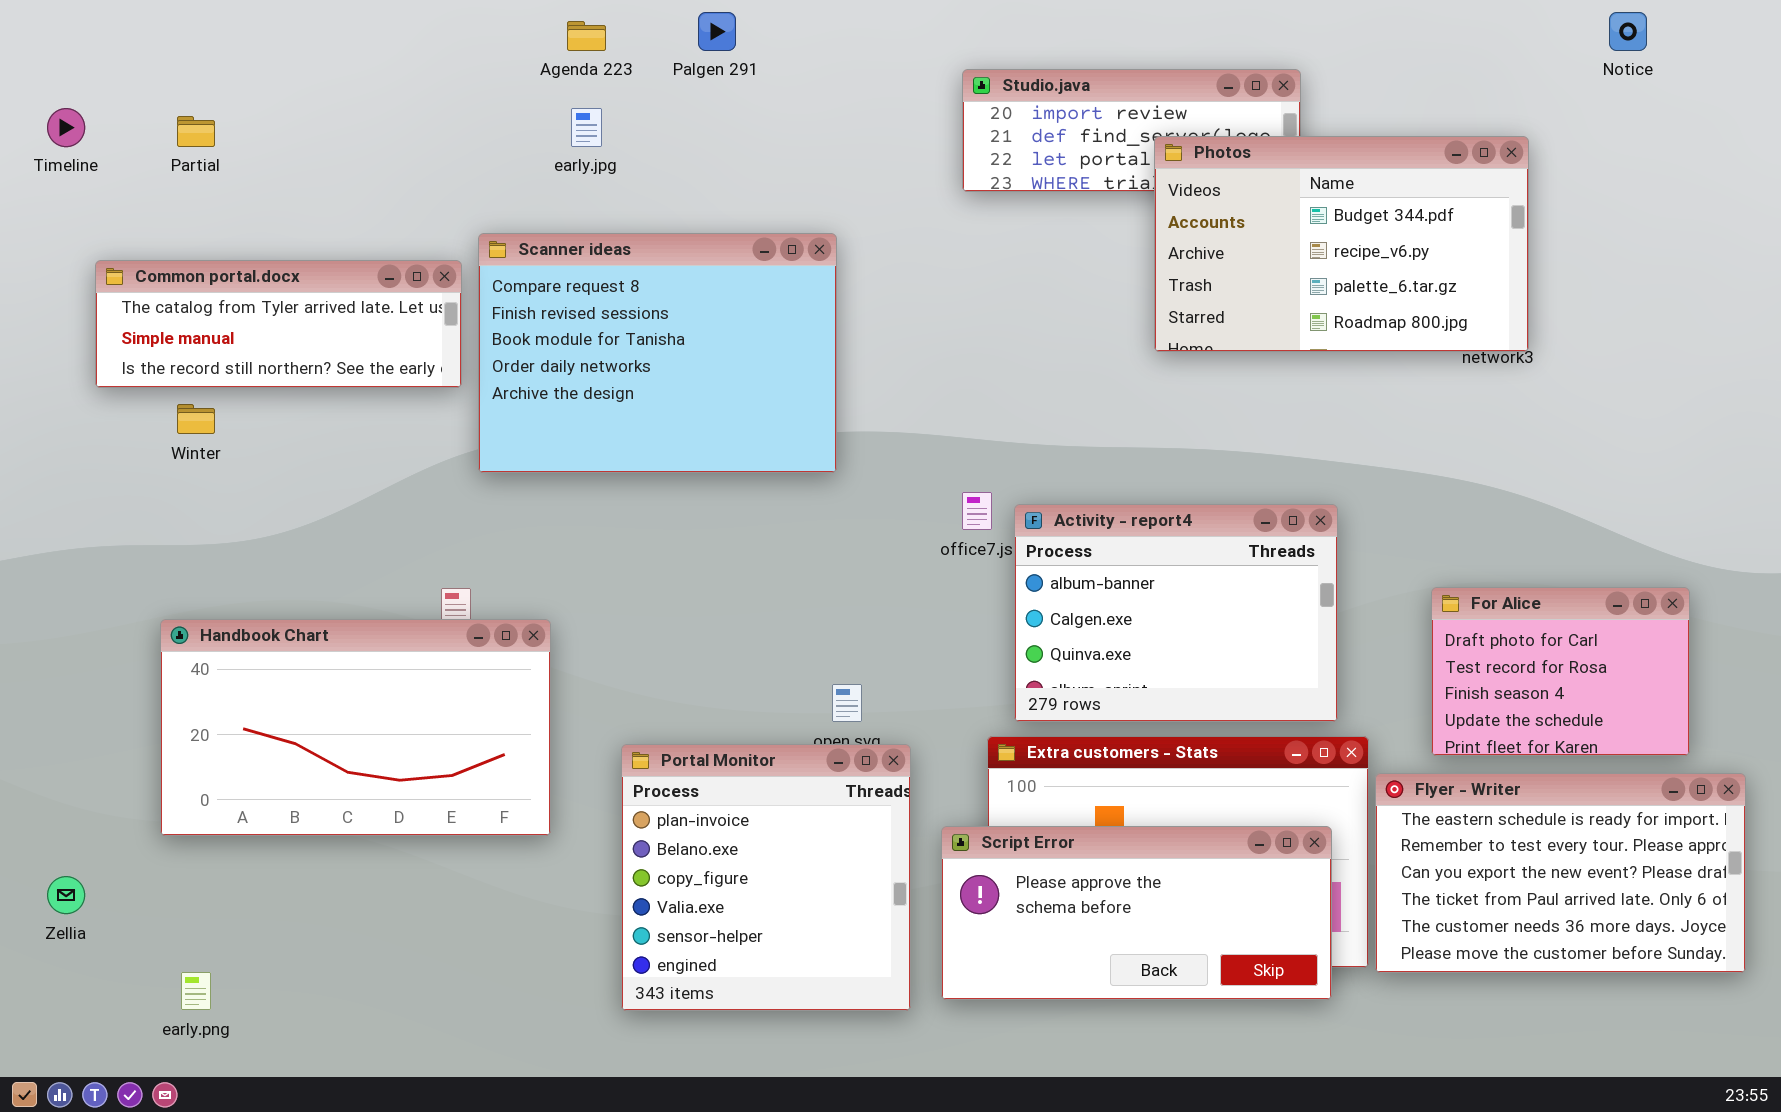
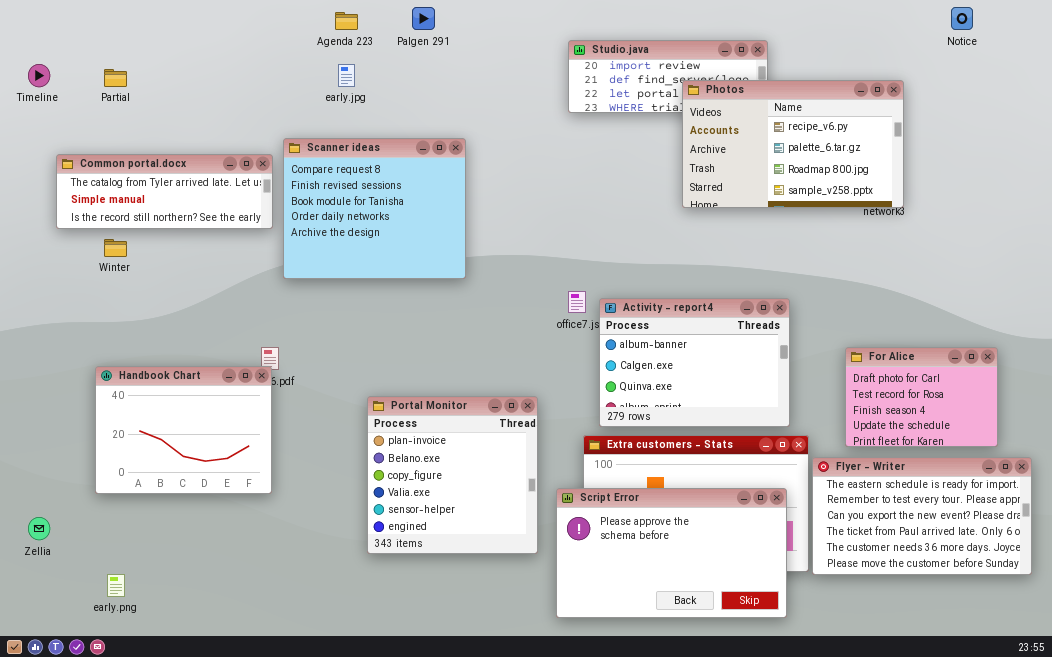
Photos: [1154,136,1529,352] -> [682,80,904,208], scrolled down 1 row
Scanner ideas: [478,233,837,473] -> [283,138,466,279], resized
Handbook Chart: [160,619,551,836] -> [95,366,272,494], resized
Portal Monitor: [621,744,911,1011] -> [367,396,538,554], moved
Script Error: [941,826,1332,1000] -> [556,488,787,618], resized

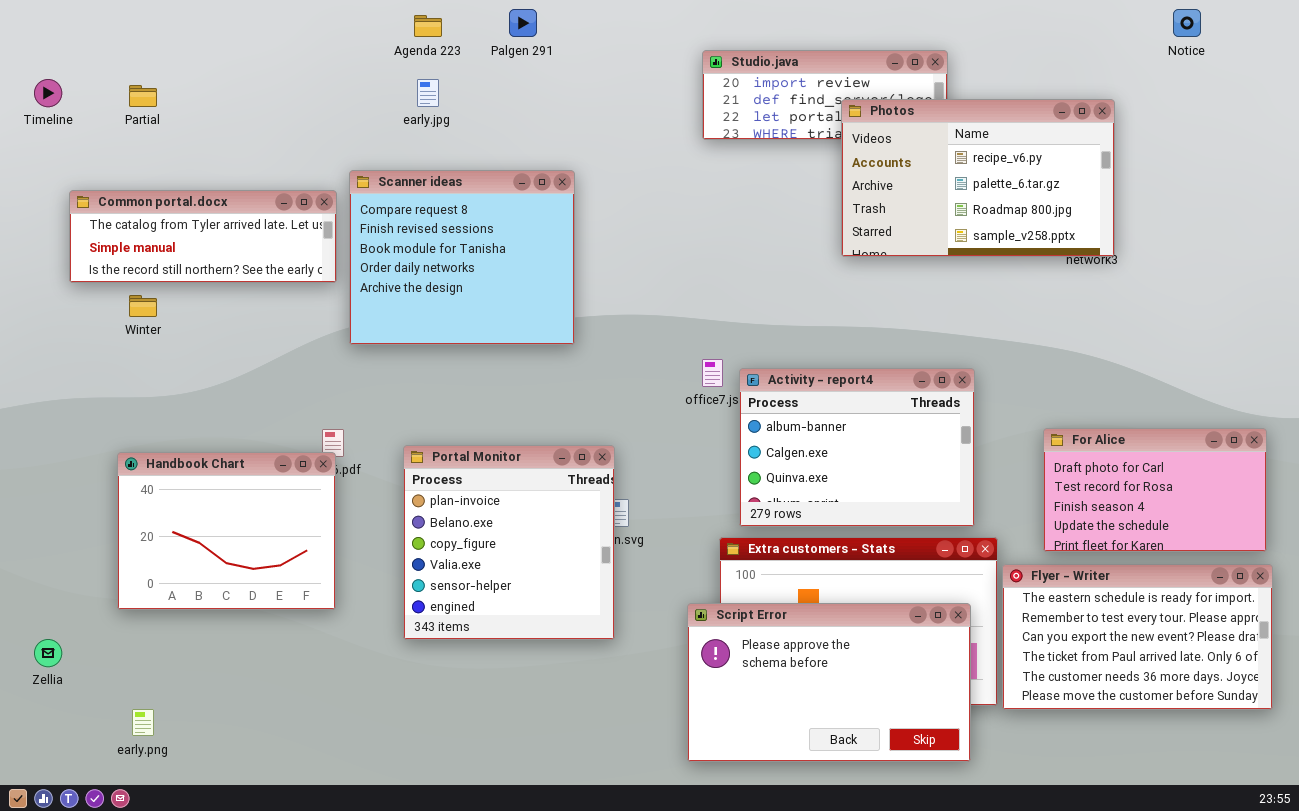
For Alice: [845,347,998,447] -> [1043,428,1267,552], resized
Portal Monitor: [367,396,538,554] -> [403,445,615,640], moved

